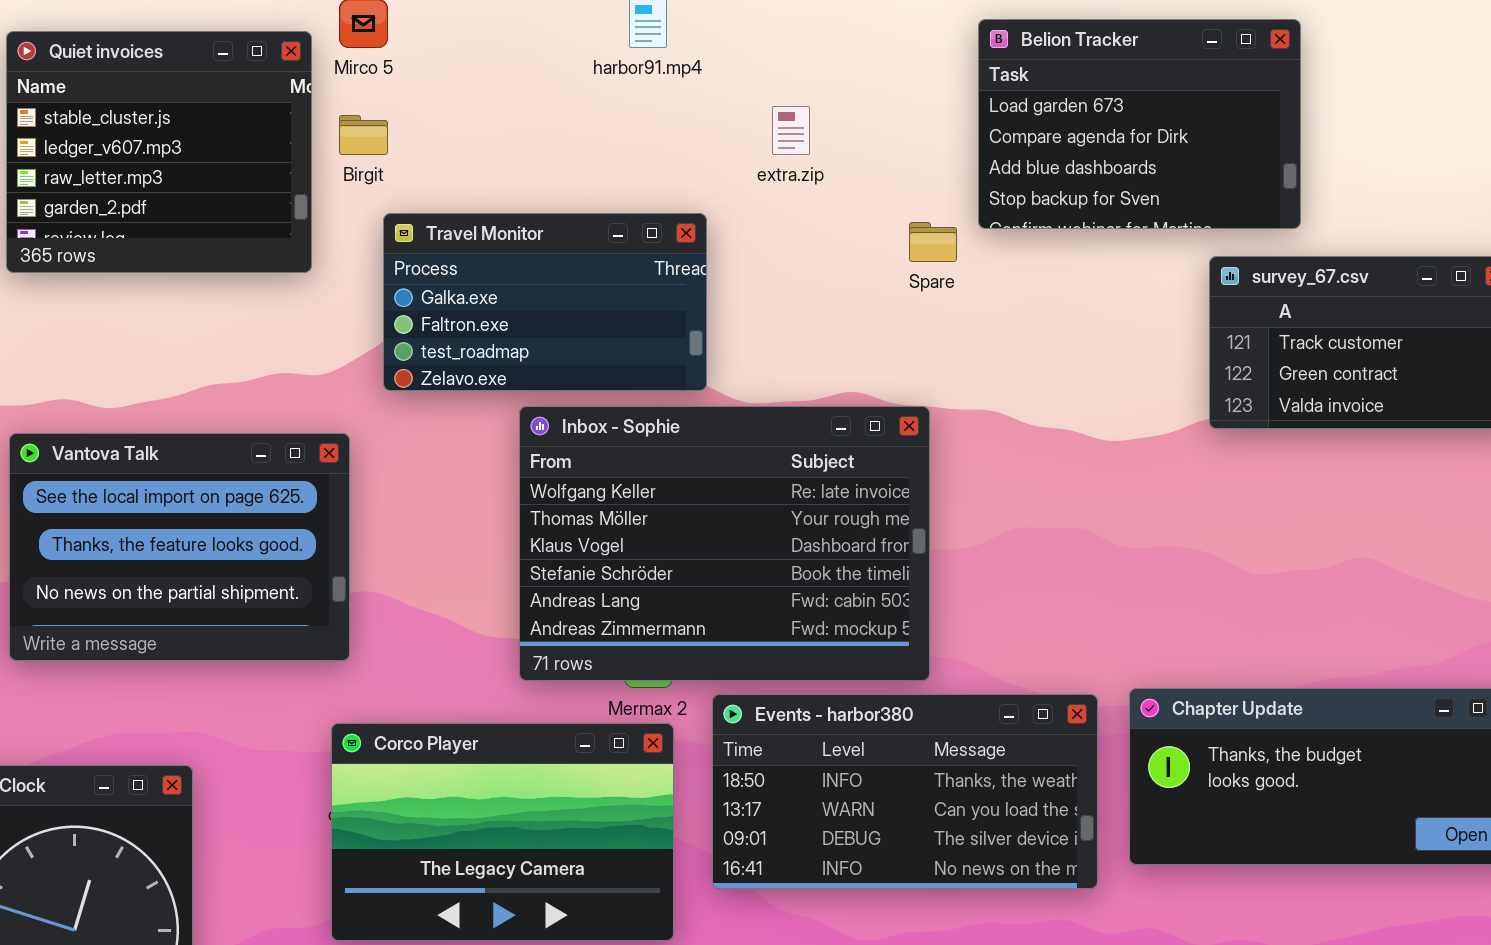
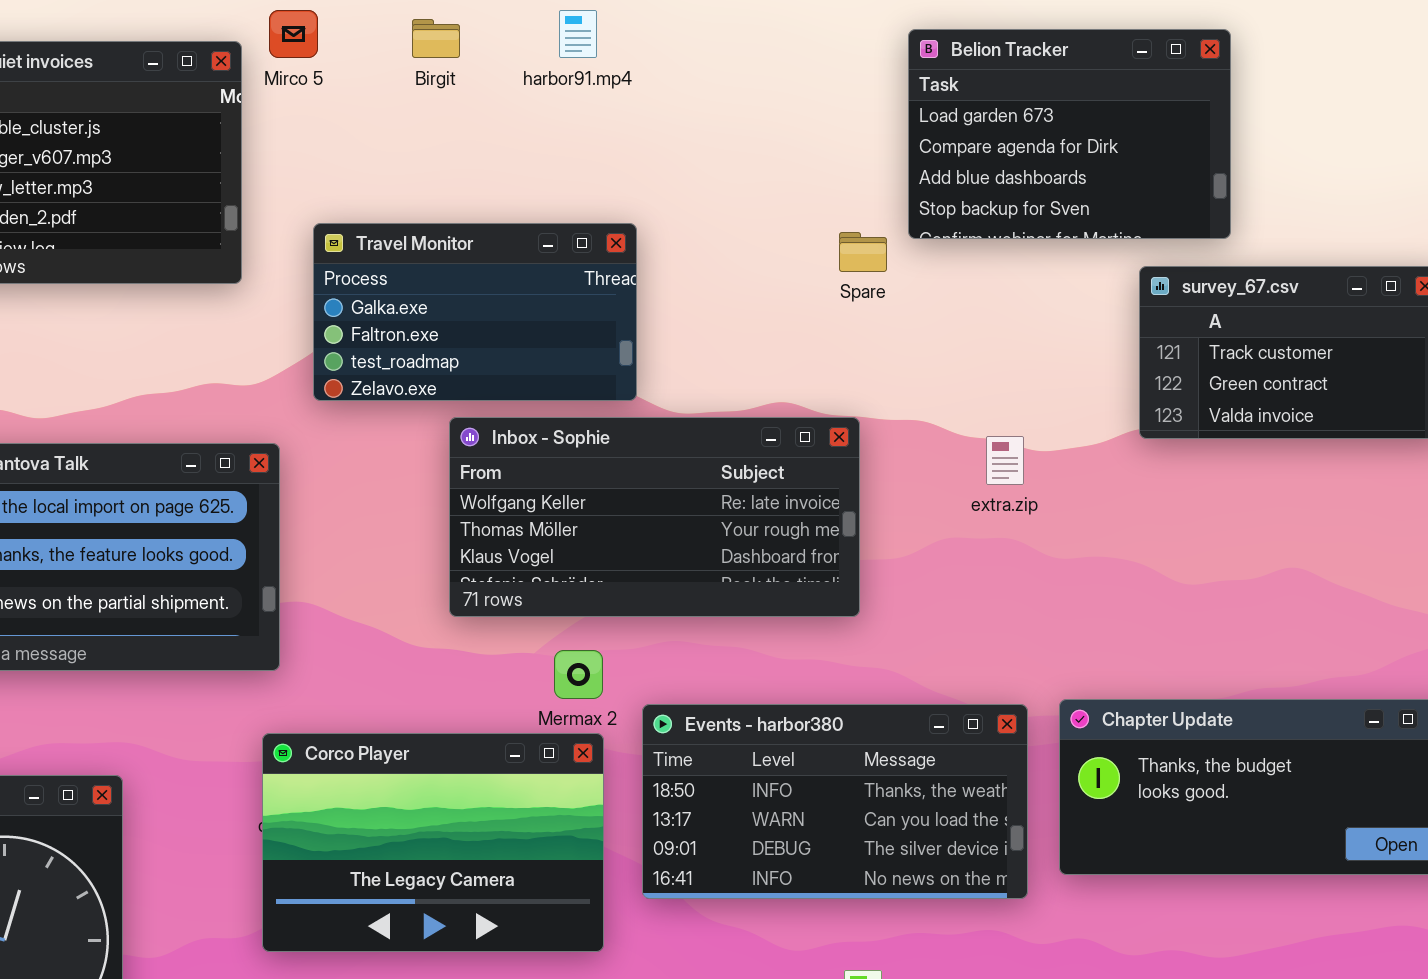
extra.zip: [772,106,810,155] -> [986,436,1024,485], moved
Birgit: [339,115,388,155] -> [412,19,460,58], moved
Inbox - Sophie: [519,406,930,681] -> [449,417,860,617], resized

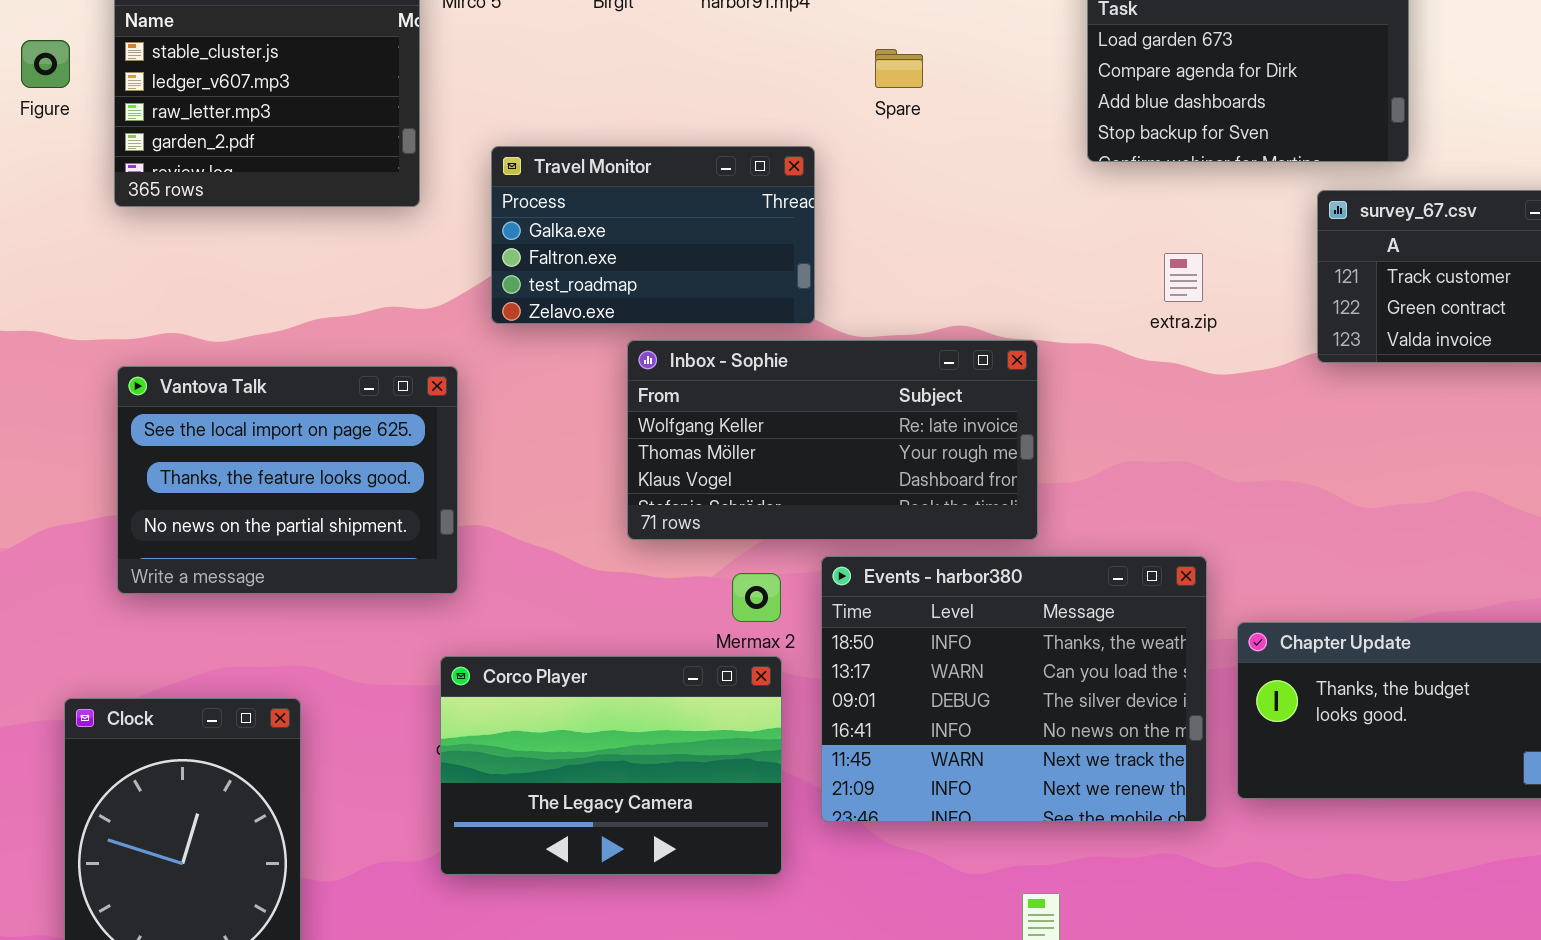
Spare: [839,232,887,272] -> [875,49,923,88], moved
extra.zip: [986,436,1024,485] -> [1164,253,1203,302], moved
Events - harbor380: [642,704,1028,899] -> [821,556,1207,822], resized

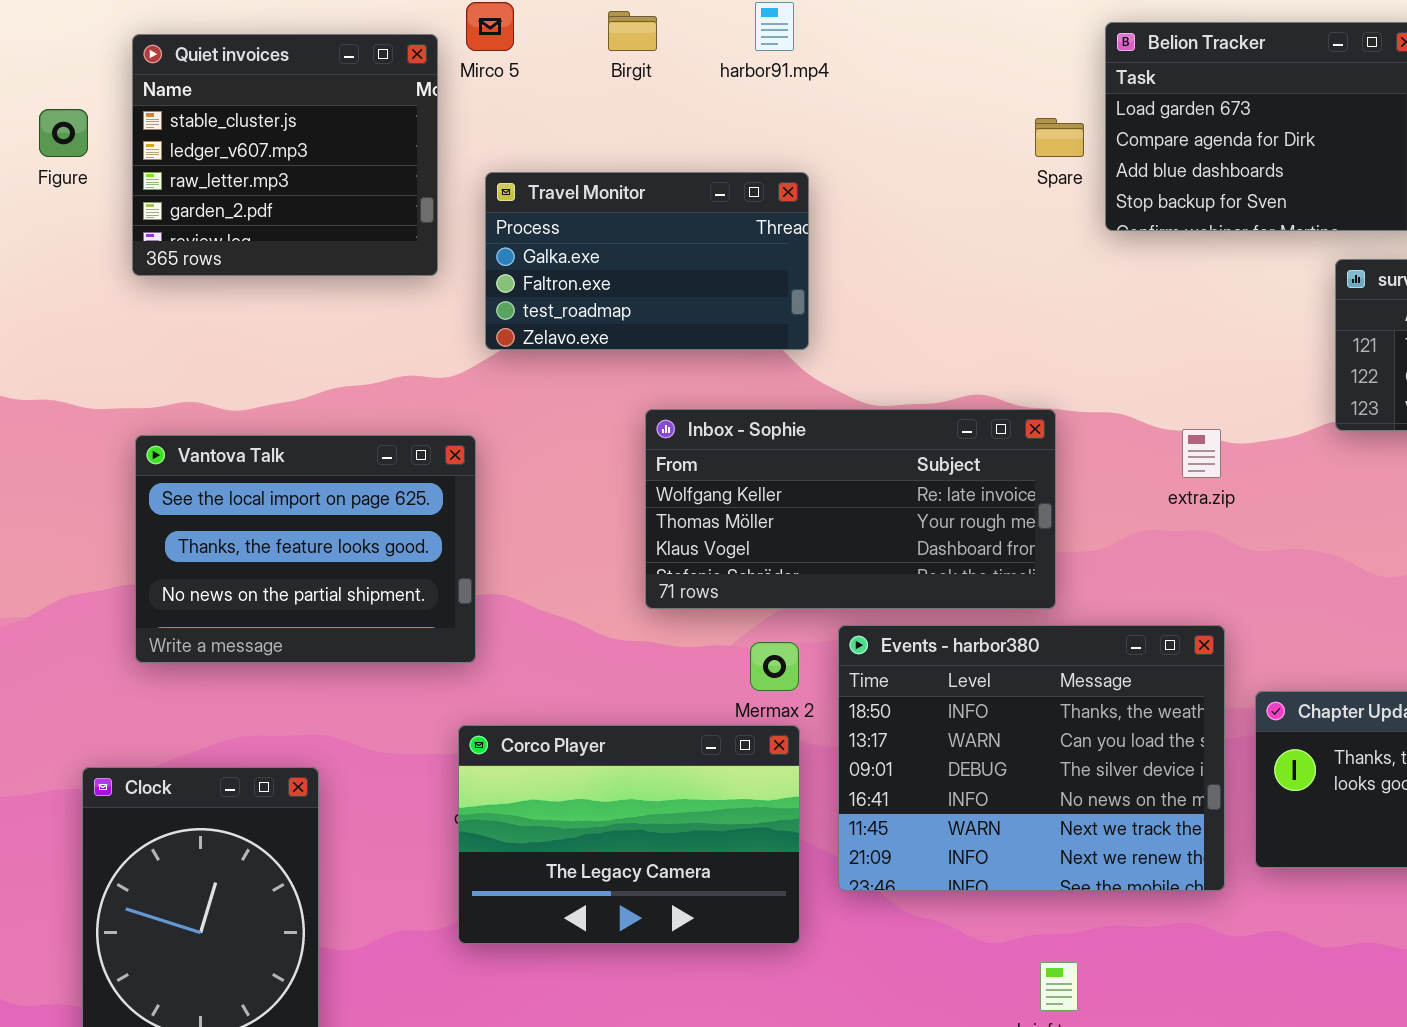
Spare: [875,49,923,88] -> [1035,118,1084,157], moved
Travel Monitor: [491,146,815,324] -> [485,172,809,350], moved
extra.zip: [1164,253,1203,302] -> [1182,429,1221,478], moved

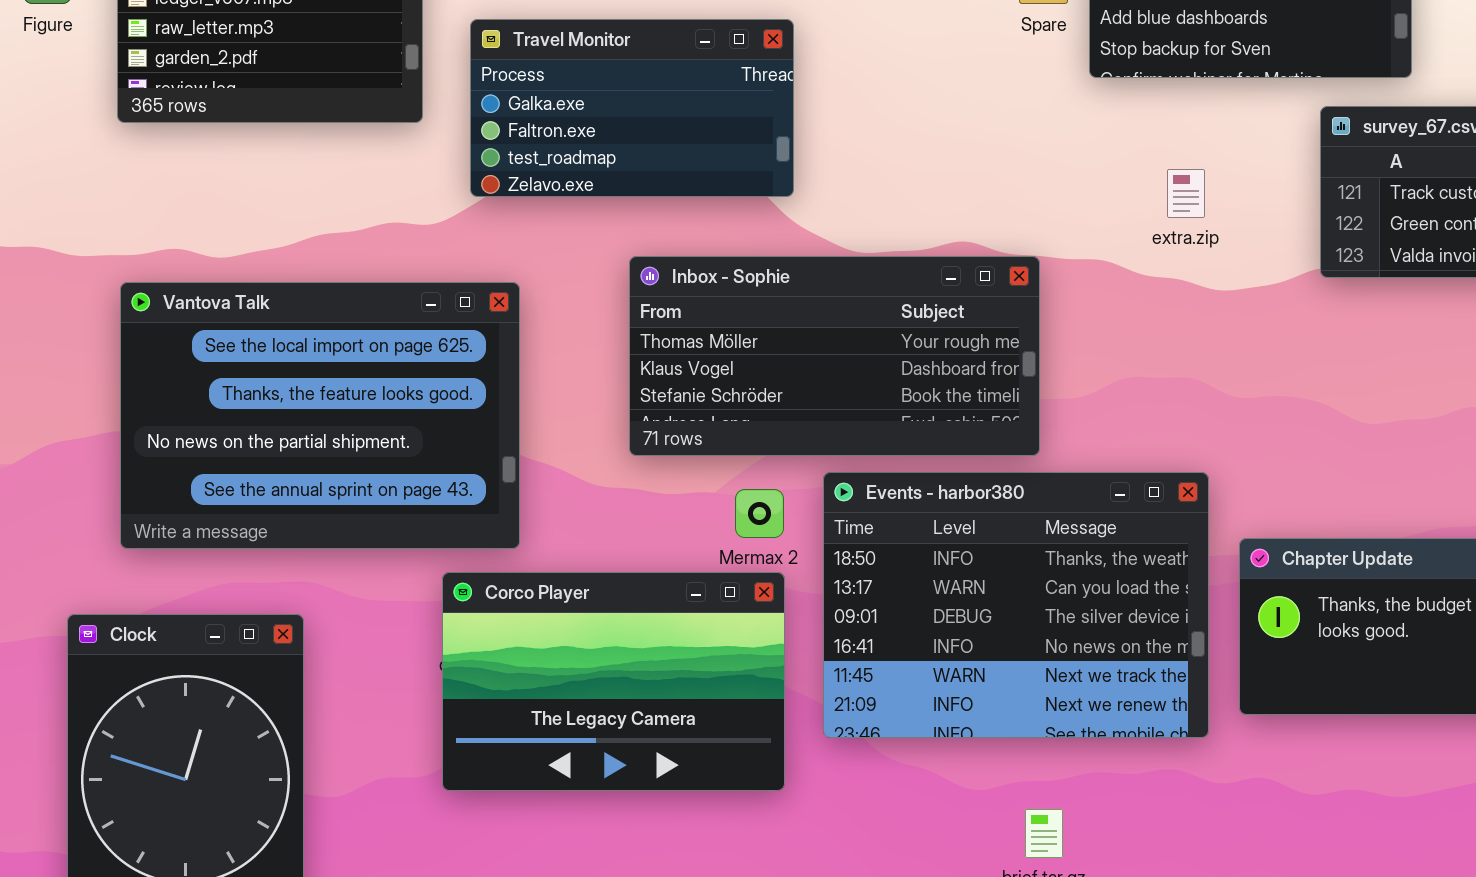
Inbox - Sophie: [645,409,1056,609] -> [629,256,1040,456], scrolled down 1 row
extra.zip: [1182,429,1221,478] -> [1167,169,1205,218], moved
Vantova Talk: [135,435,476,663] -> [120,282,520,549], resized

